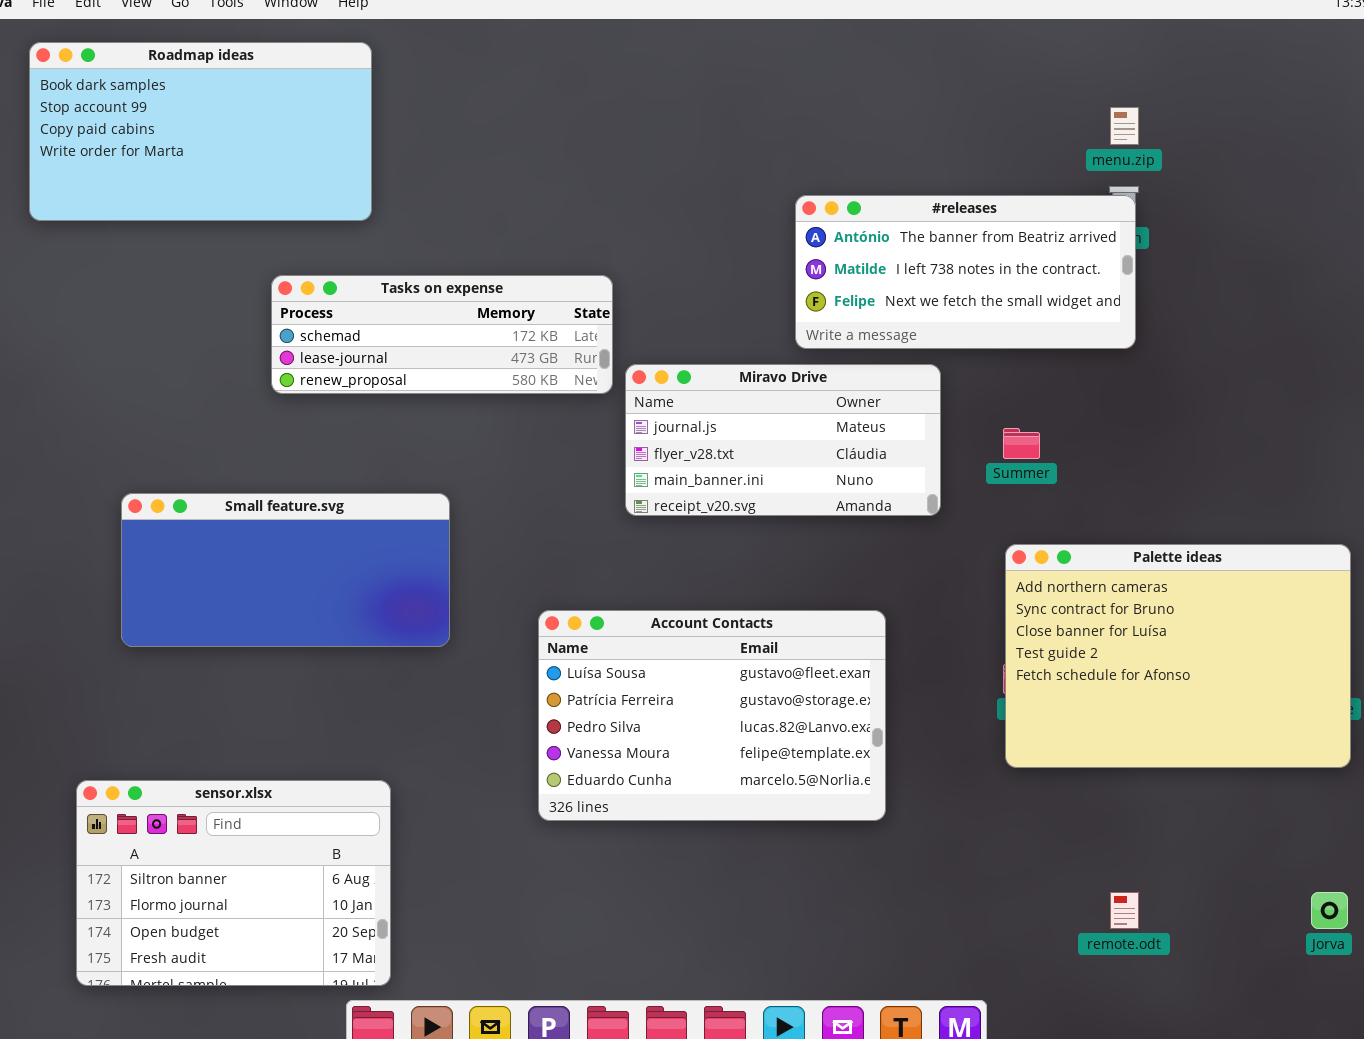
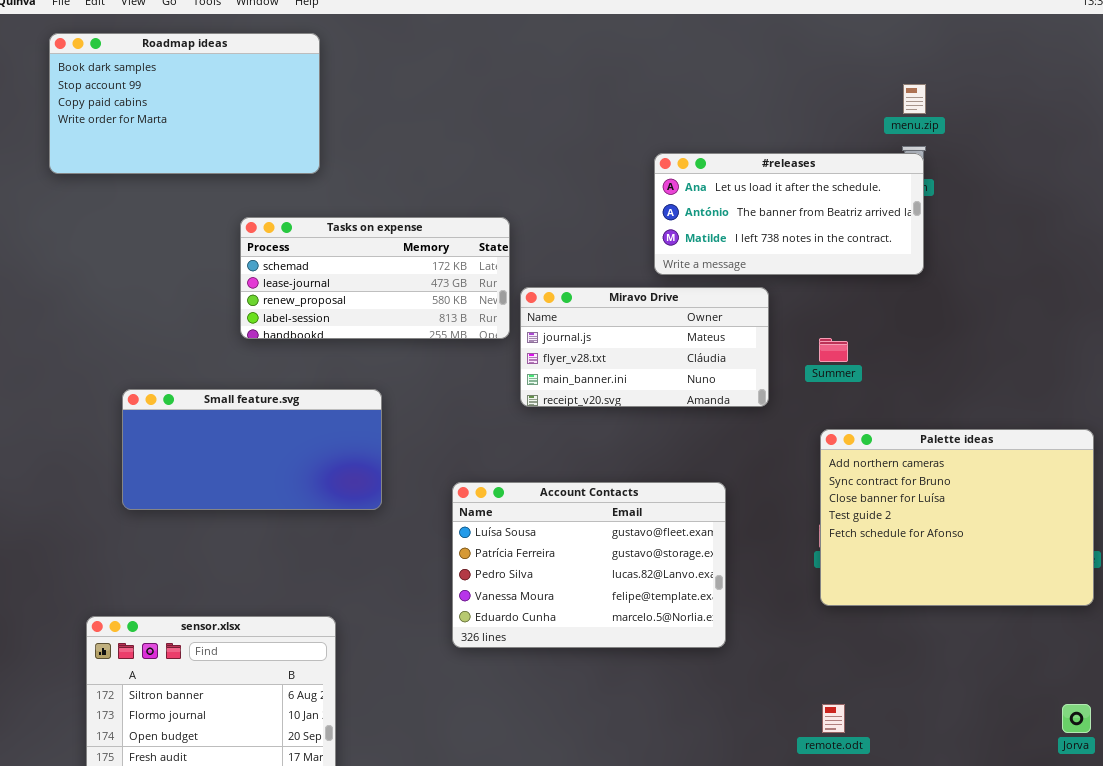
#releases: [795,195,1136,349] -> [654,153,924,275], scrolled up 1 row
Tasks on expense: [271,275,613,394] -> [240,217,510,339], resized
remote.odt: [1110,892,1139,929] -> [822,704,845,733], moved

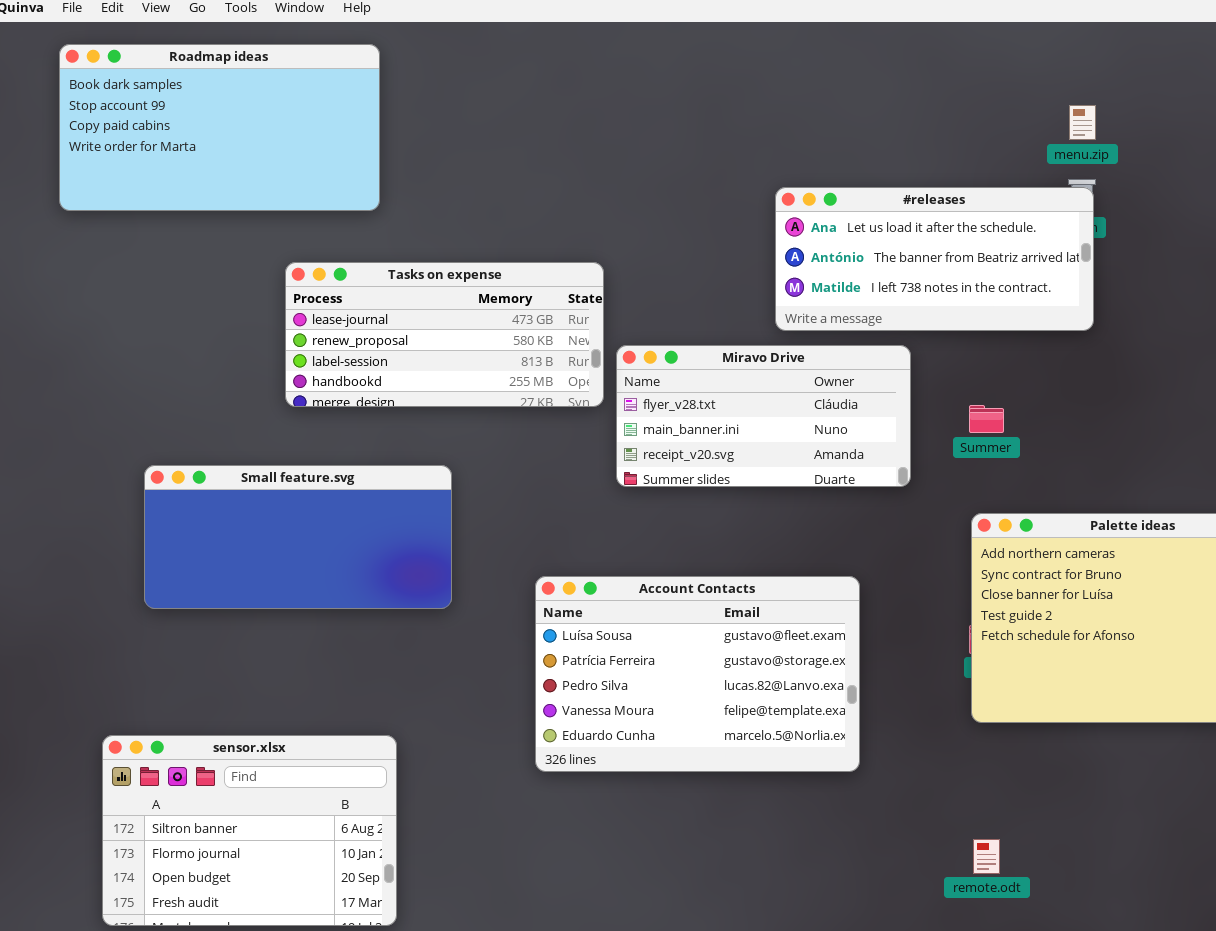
Tasks on expense: [240,217,510,339] -> [285,262,604,407], scrolled down 1 row
Miravo Drive: [520,287,769,407] -> [616,345,911,487], scrolled down 1 row

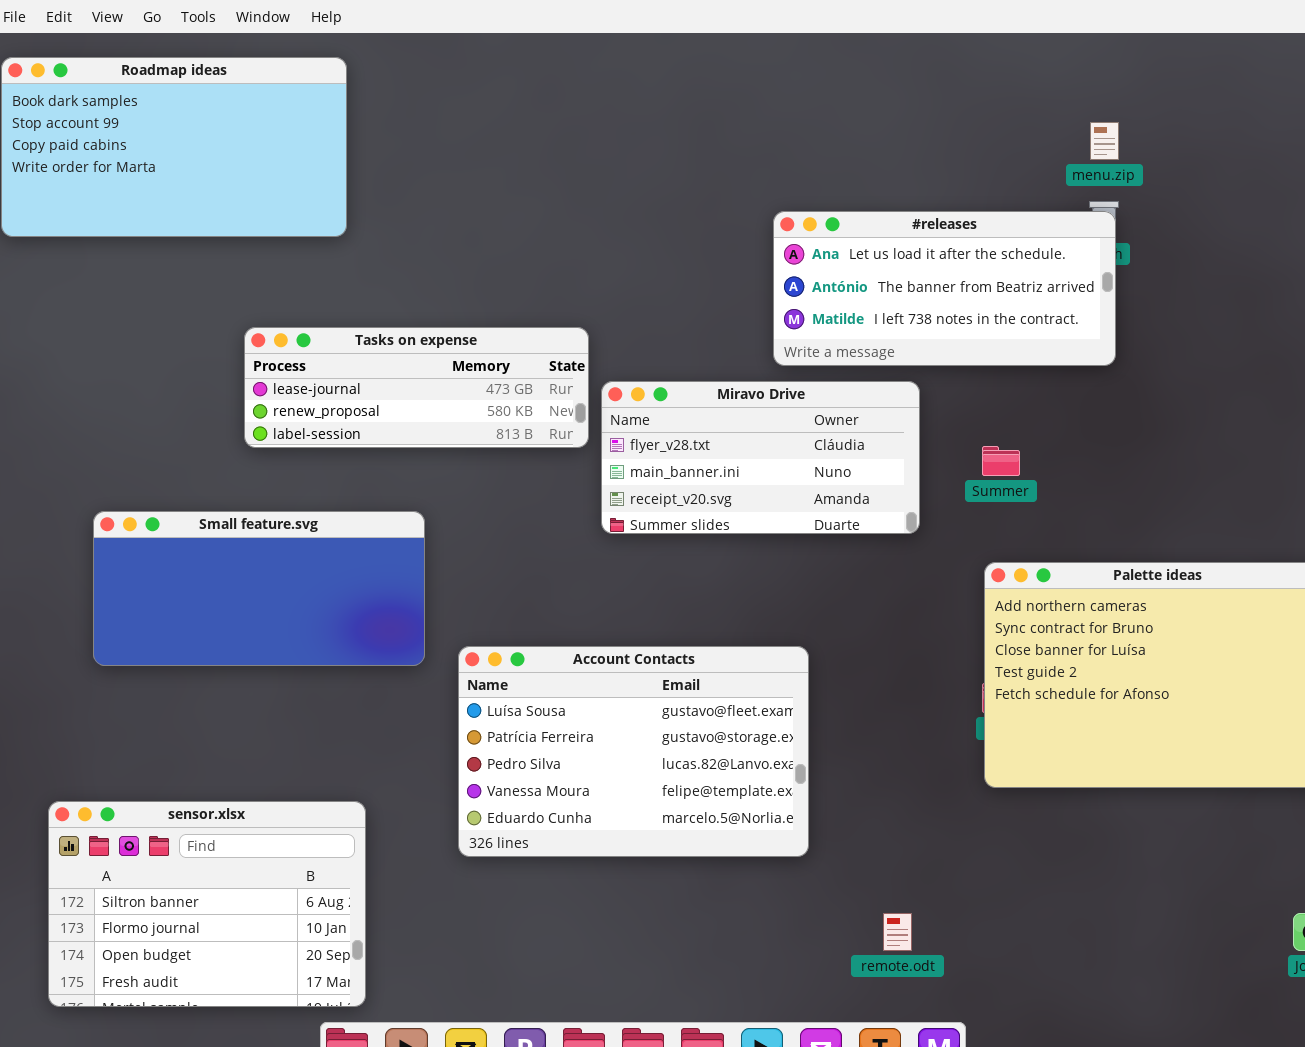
Tasks on expense: [285,262,604,407] -> [244,327,589,448], resized
Account Contacts: [535,576,860,772] -> [458,646,809,857], moved
remote.odt: [973,839,1000,874] -> [883,913,912,951], moved

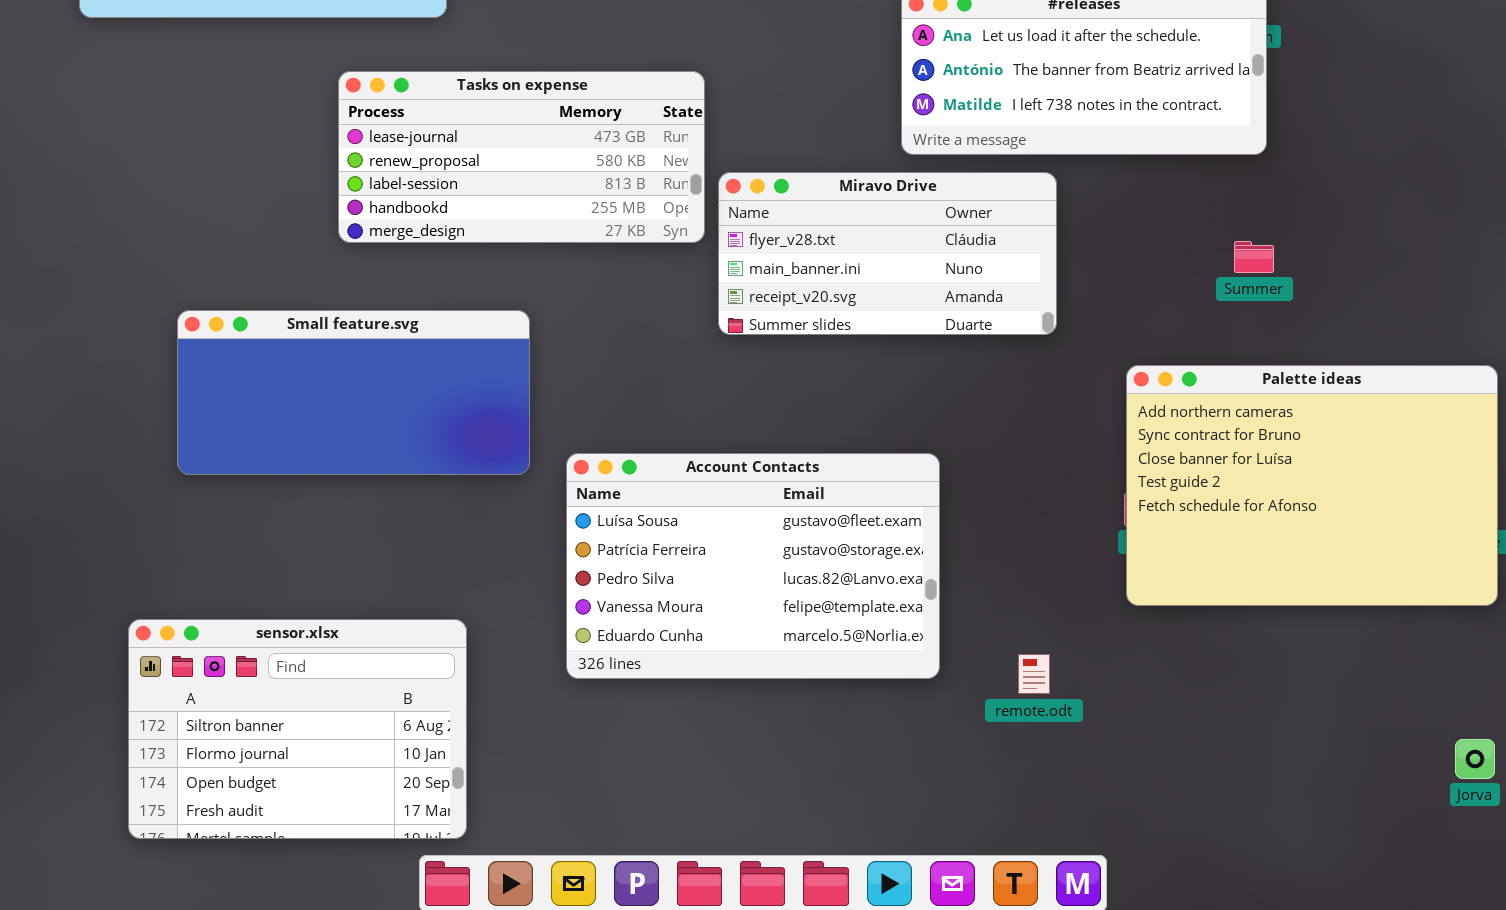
Tasks on expense: [244,327,589,448] -> [338,71,705,243], resized
Summer: [982,446,1020,476] -> [1234,241,1274,273], moved
remote.odt: [883,913,912,951] -> [1018,654,1050,694], moved

